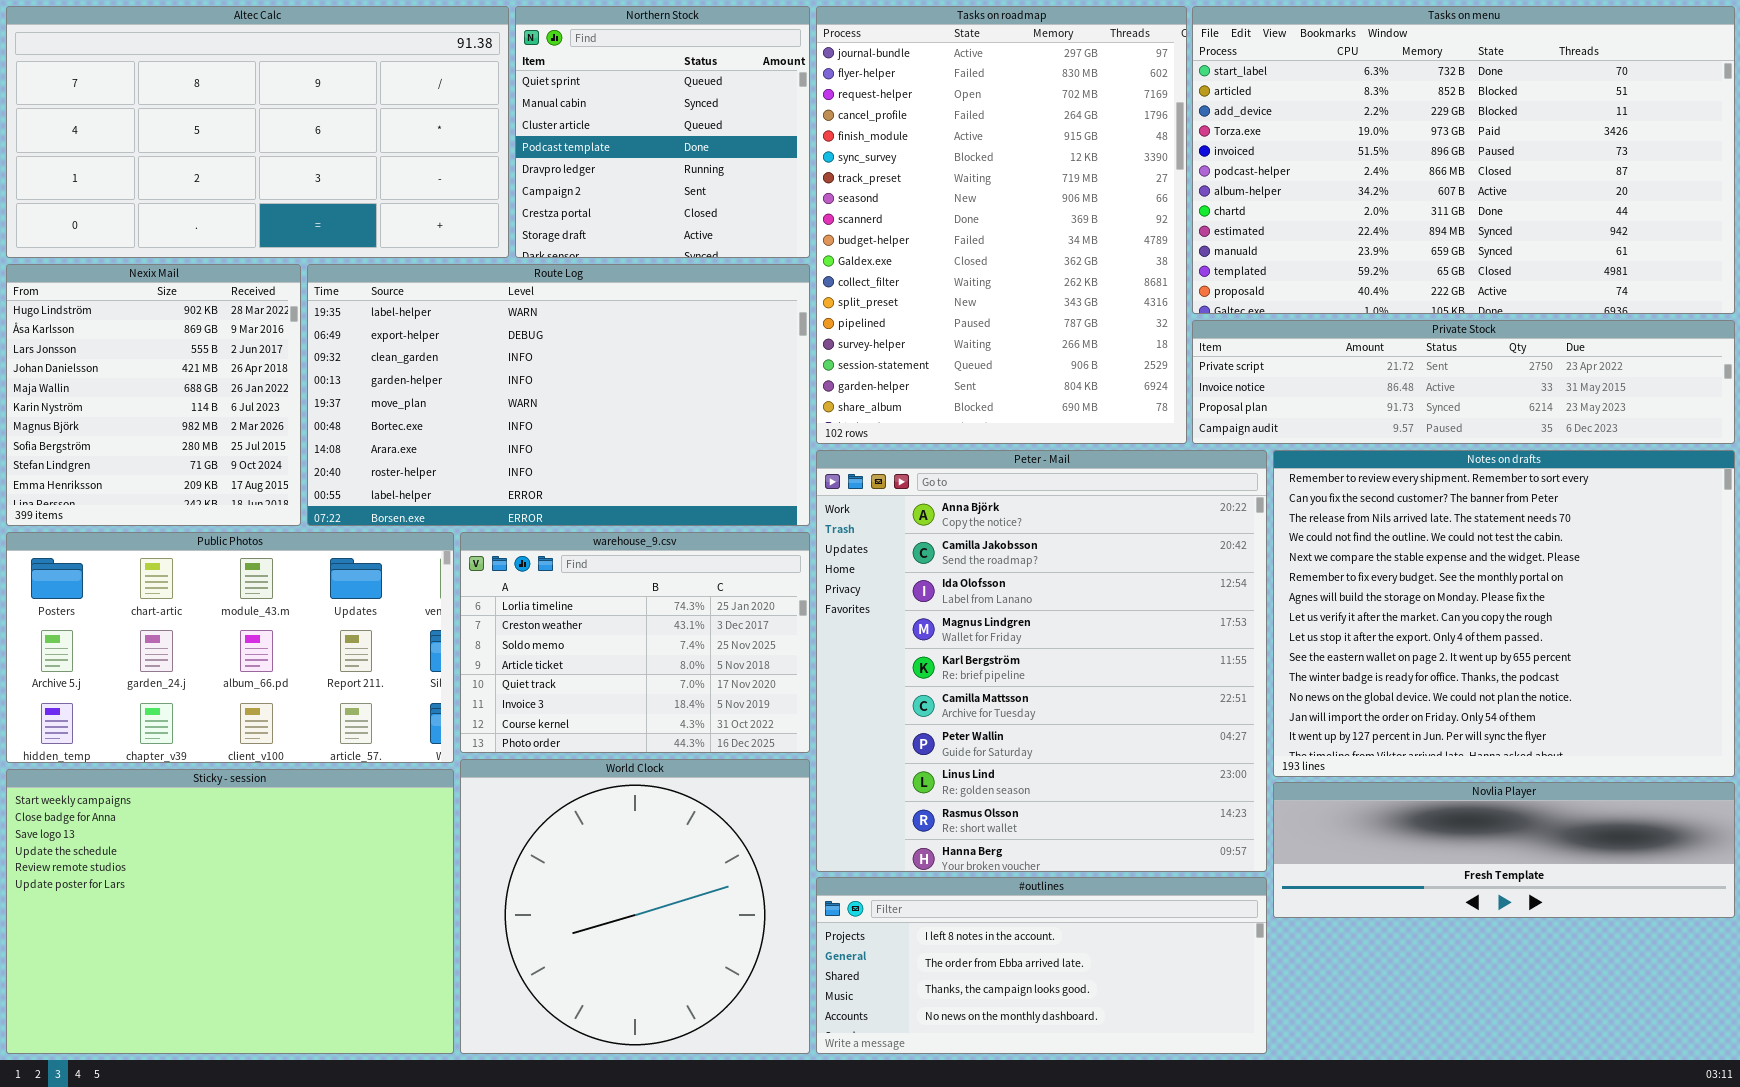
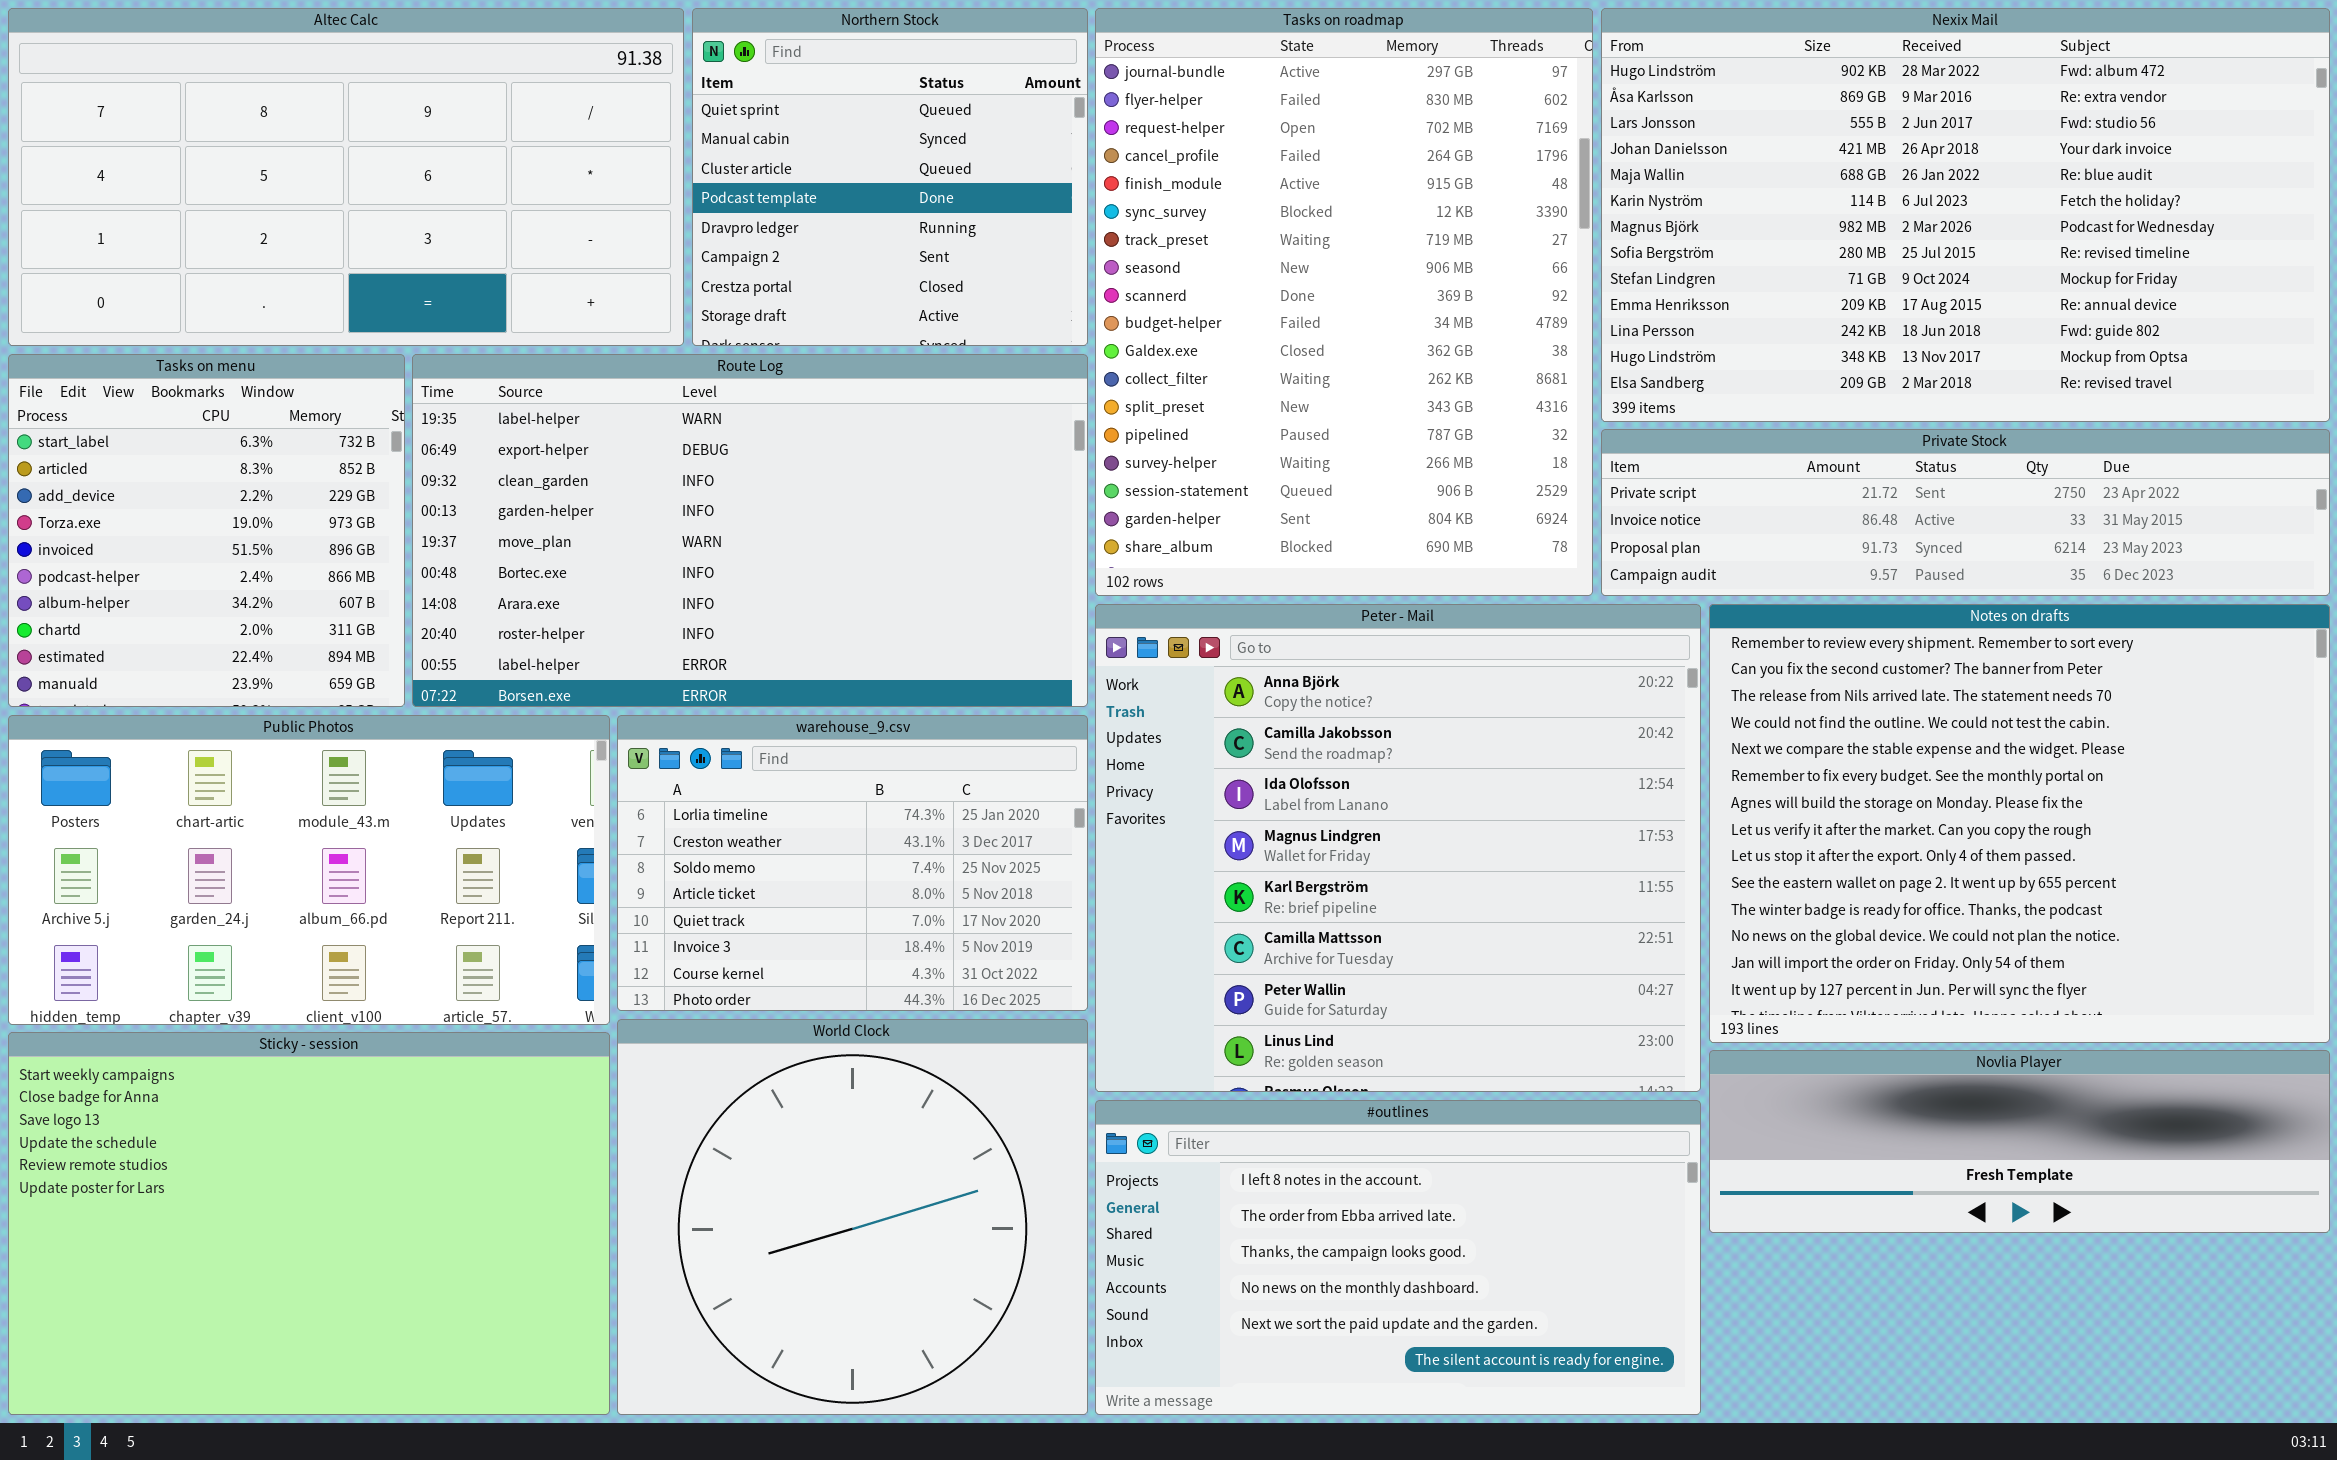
Tasks on menu: [1192,6,1735,314] -> [8,354,405,707], moved, resized
Nexix Mail: [6,264,301,526] -> [1601,8,2330,422], moved, resized
Peter - Mail: [816,450,1267,872] -> [1095,604,1701,1092], resized
#outlines: [816,877,1267,1054] -> [1095,1100,1701,1415], resized

